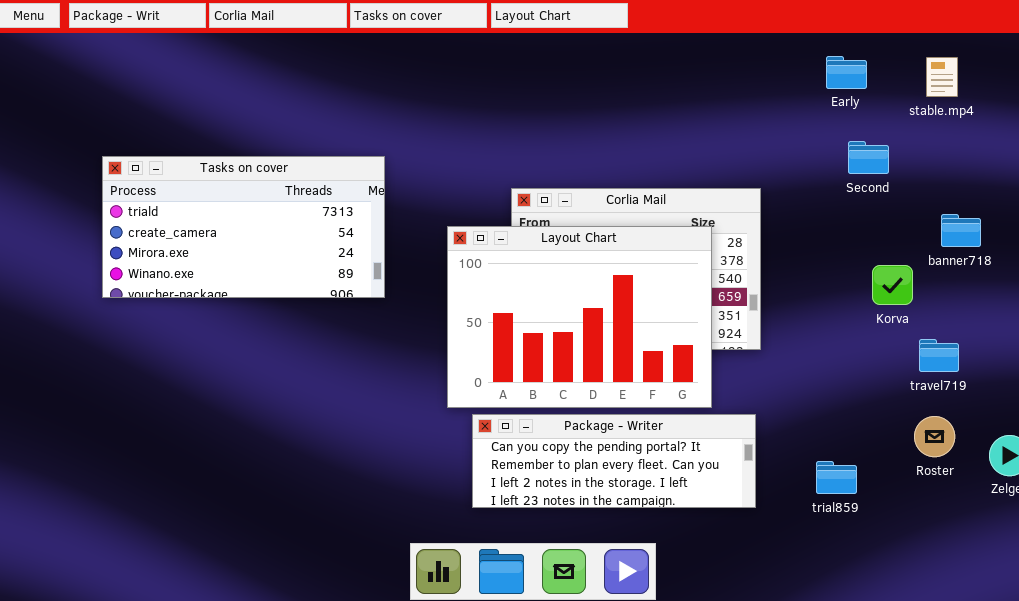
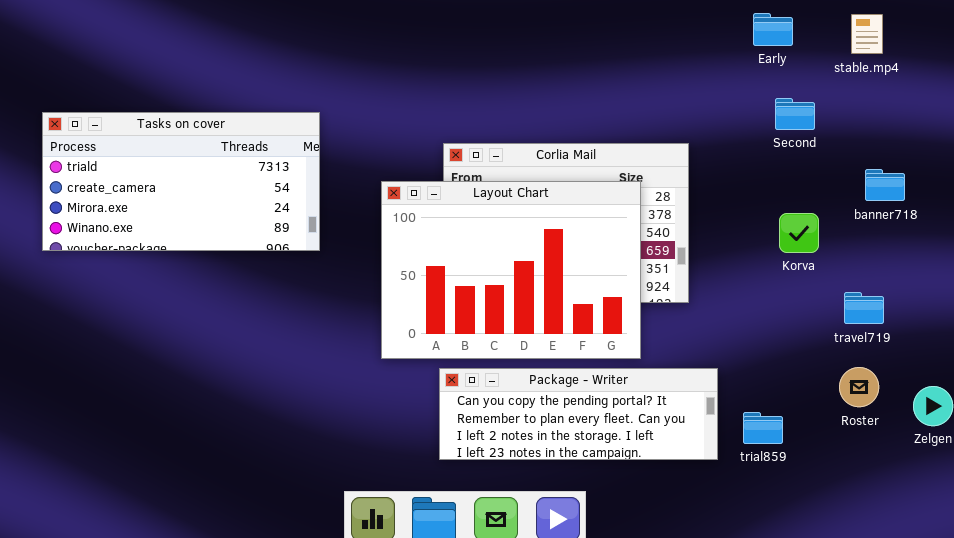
Korva: [872,265,913,305] -> [779,213,819,253], moved
Package - Writer: [472,414,756,508] -> [439,368,718,460], moved

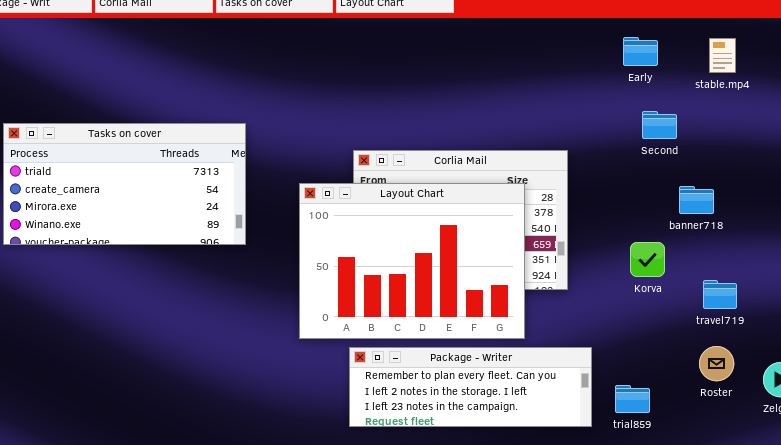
banner718: [865,169,905,201] -> [679,186,714,214], moved
Korva: [779,213,819,253] -> [630,242,665,277], moved
Package - Writer: [439,368,718,460] -> [349,347,592,427], scrolled down 1 row

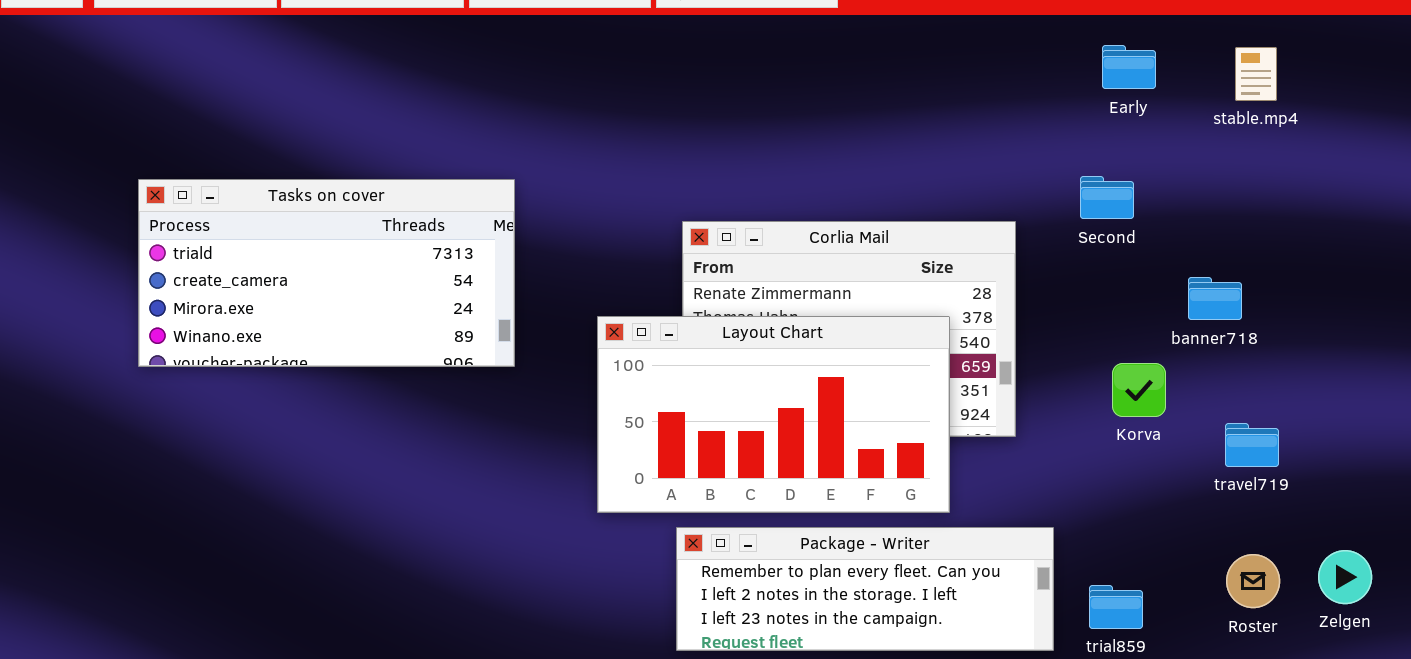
Second: [642,111,677,139] -> [1080,176,1134,219], moved
Layout Chart: [299,183,525,339] -> [597,316,950,513], resized
Roster: [699,346,734,381] -> [1226,554,1280,608], moved

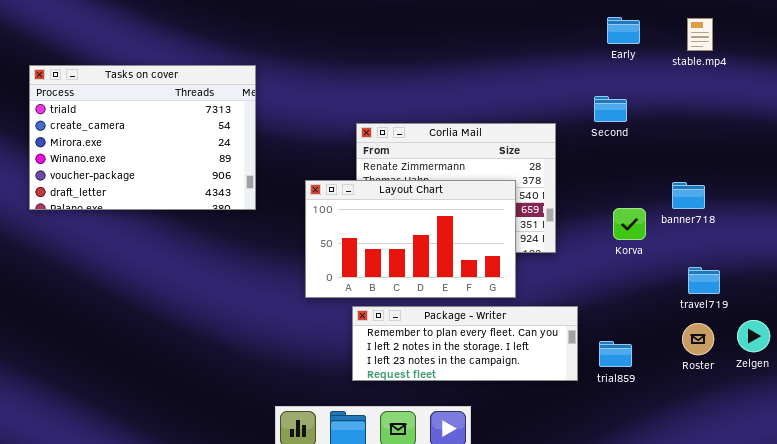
Tasks on cover: [138,179,515,367] -> [29,65,256,210], resized
banner718: [1188,277,1242,320] -> [672,182,705,209], moved
travel719: [1225,423,1279,467] -> [688,267,720,294], moved

